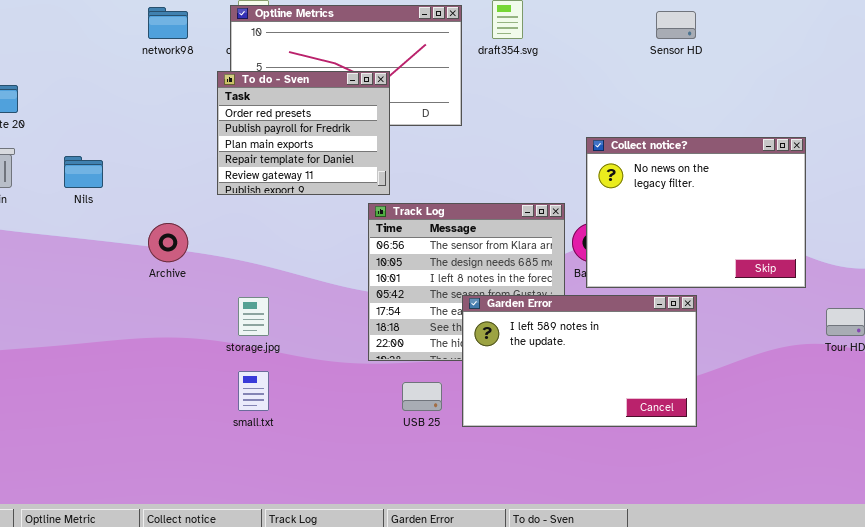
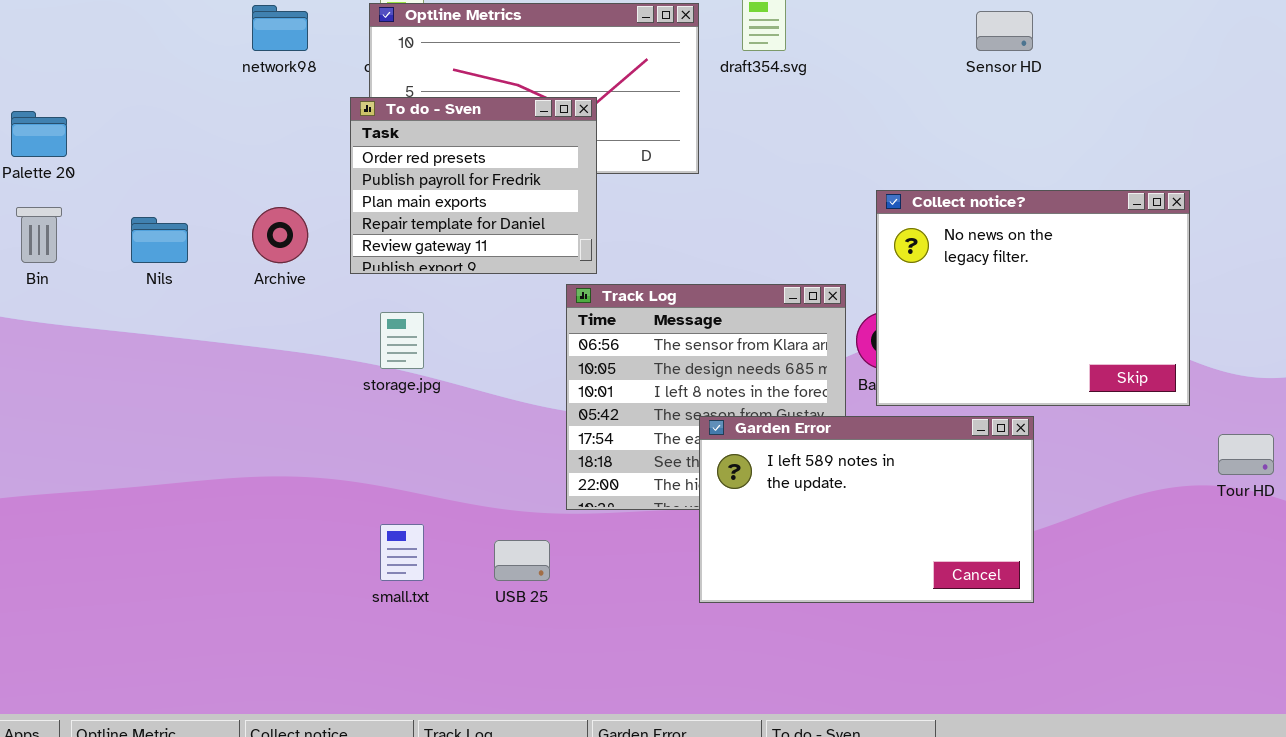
Archive: [148,223,188,262] -> [252,207,308,263], moved
storage.jpg: [238,297,269,336] -> [380,312,424,369], moved
USB 25: [402,382,442,411] -> [494,540,550,581], moved

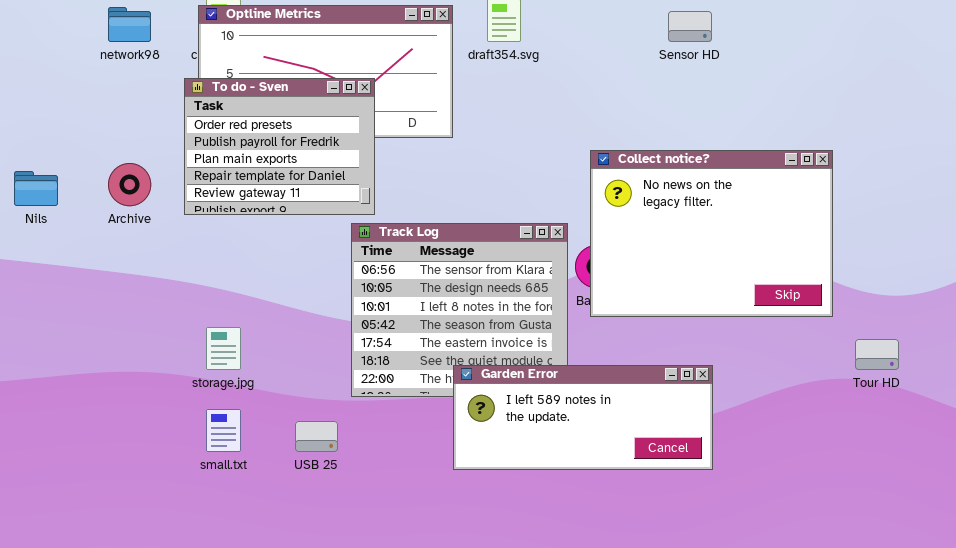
storage.jpg: [380,312,424,369] -> [206,327,241,370], moved
Garden Error: [699,416,1034,603] -> [453,365,713,470], resized

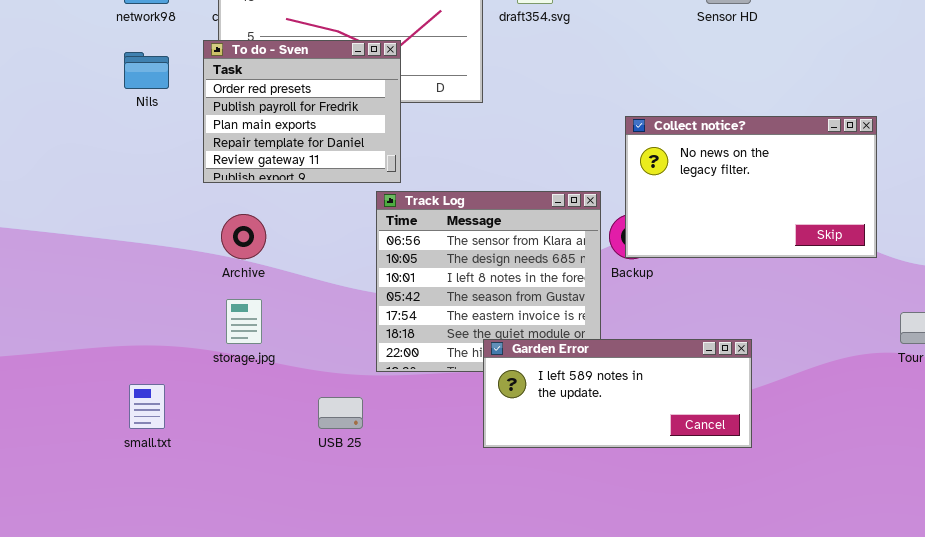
Collect notice?: [590,150,833,317] -> [625,116,877,258], resized
Archive: [108,163,151,206] -> [221,214,266,259], moved
Nils: [14,171,58,206] -> [124,52,169,89], moved
small.txt: [206,409,241,452] -> [129,384,165,429], moved

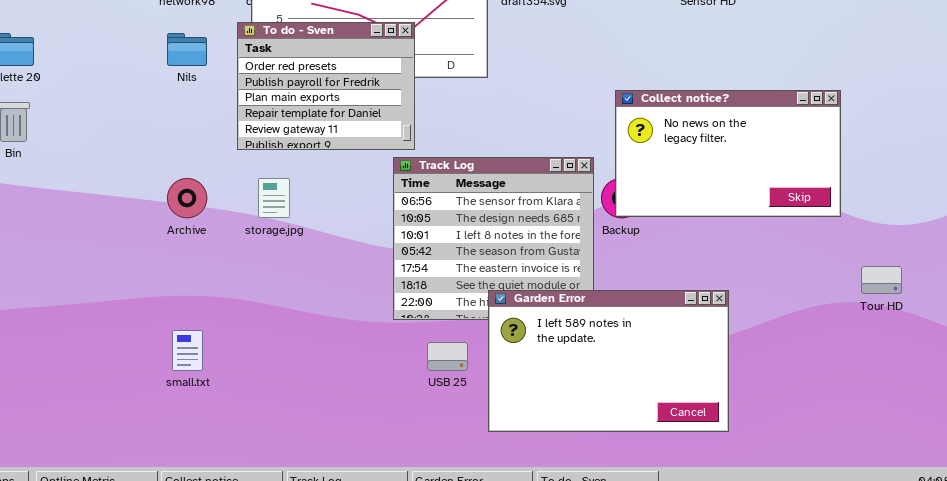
Archive: [221,214,266,259] -> [167,178,207,218], moved
storage.jpg: [226,299,262,344] -> [258,178,290,218], moved
Garden Error: [483,339,752,448] -> [488,290,729,432], resized
USB 25: [318,397,363,429] -> [427,342,468,371], moved

